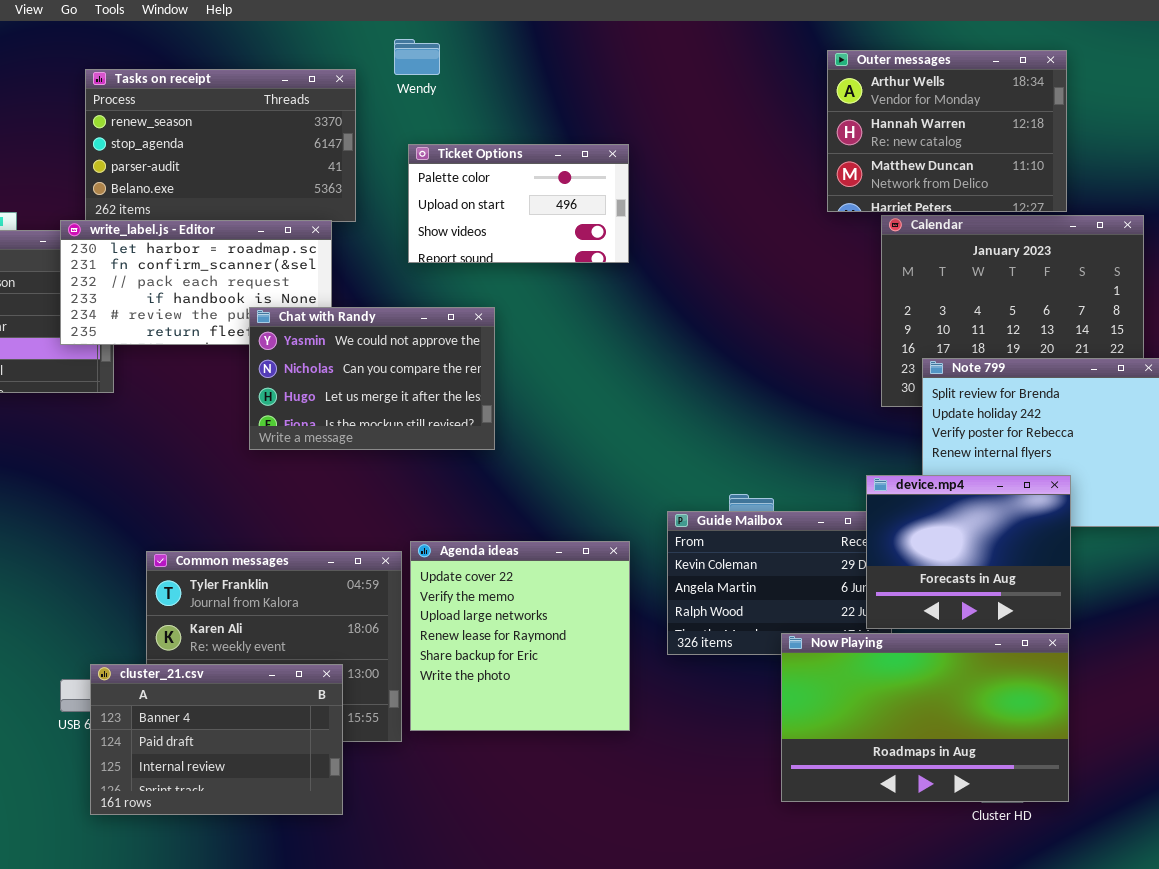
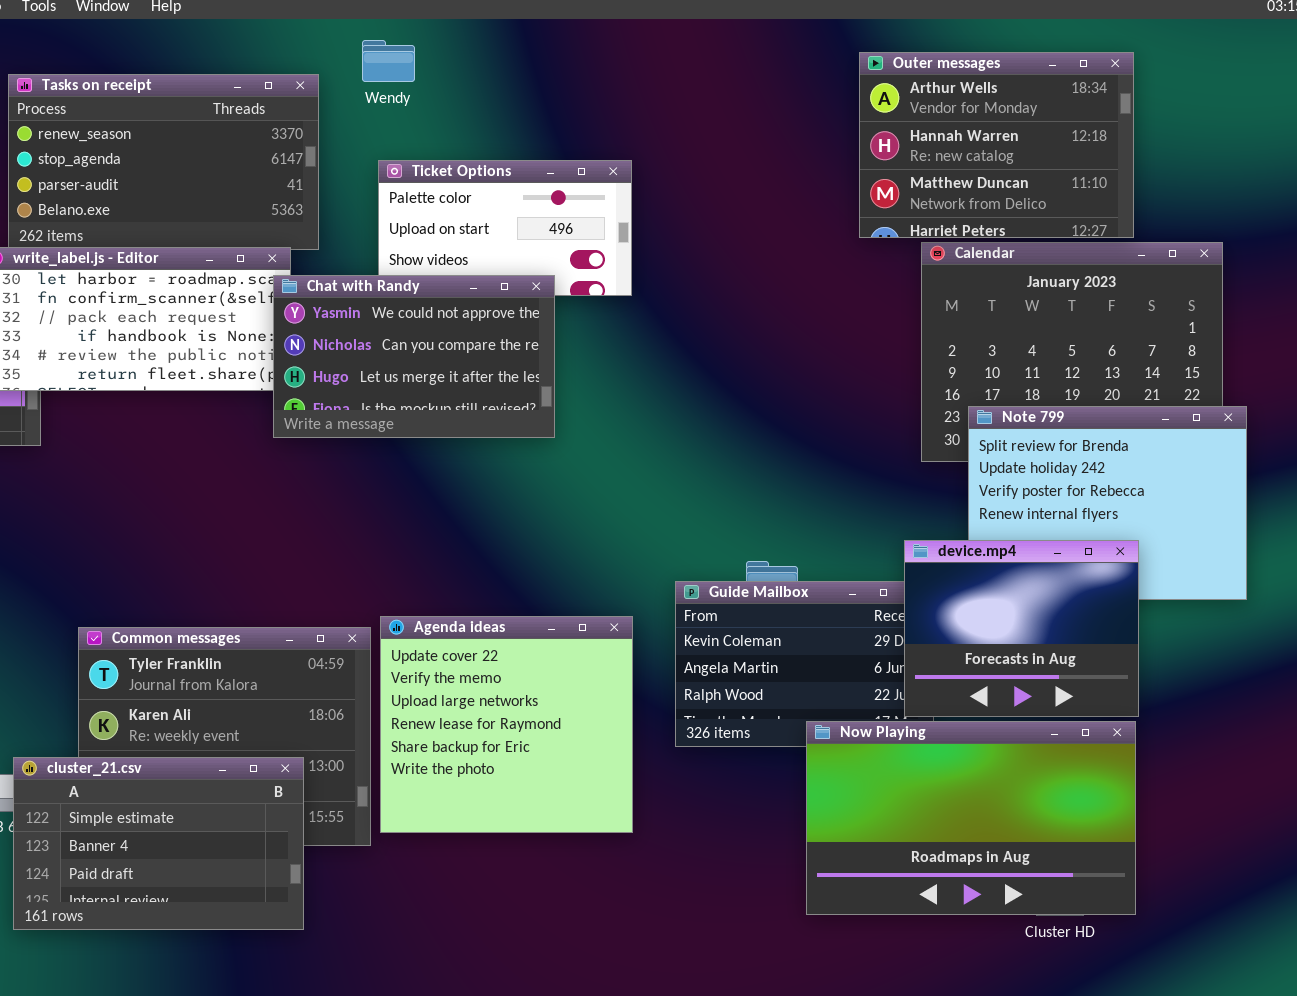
Chat with Randy: [249,307,495,450] -> [273,275,555,438], moved
cluster_21.csv: [90,664,343,815] -> [13,757,304,930], scrolled up 1 row

